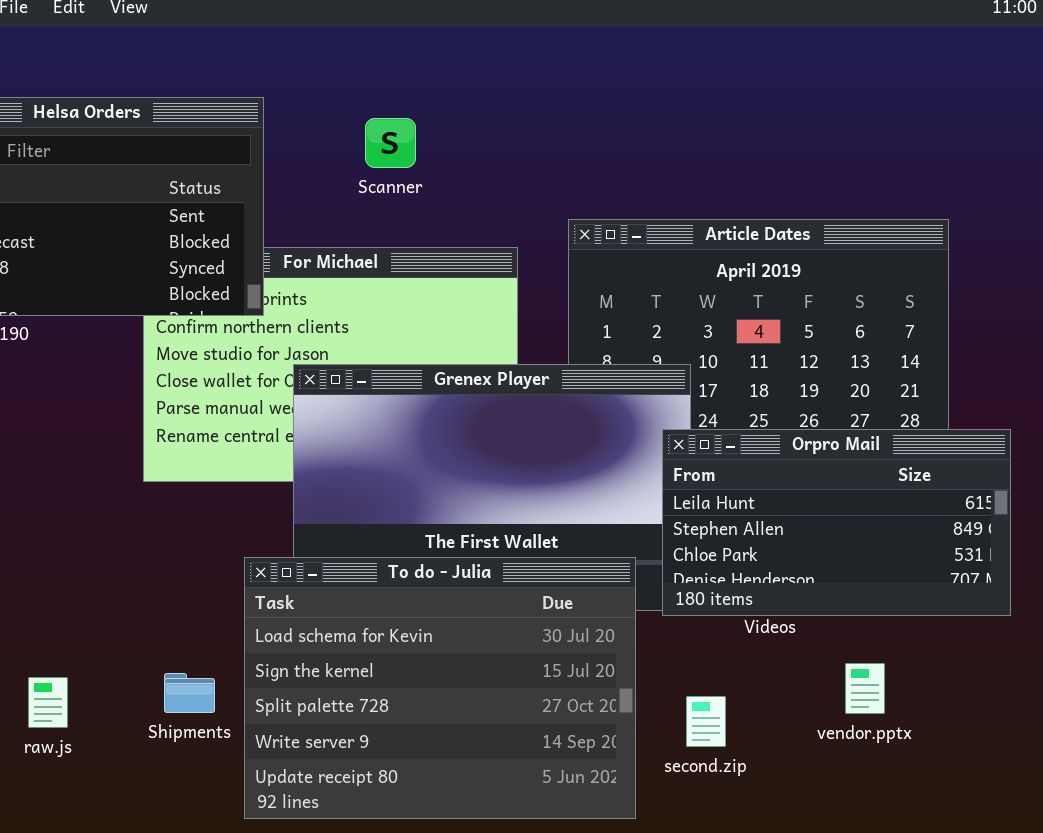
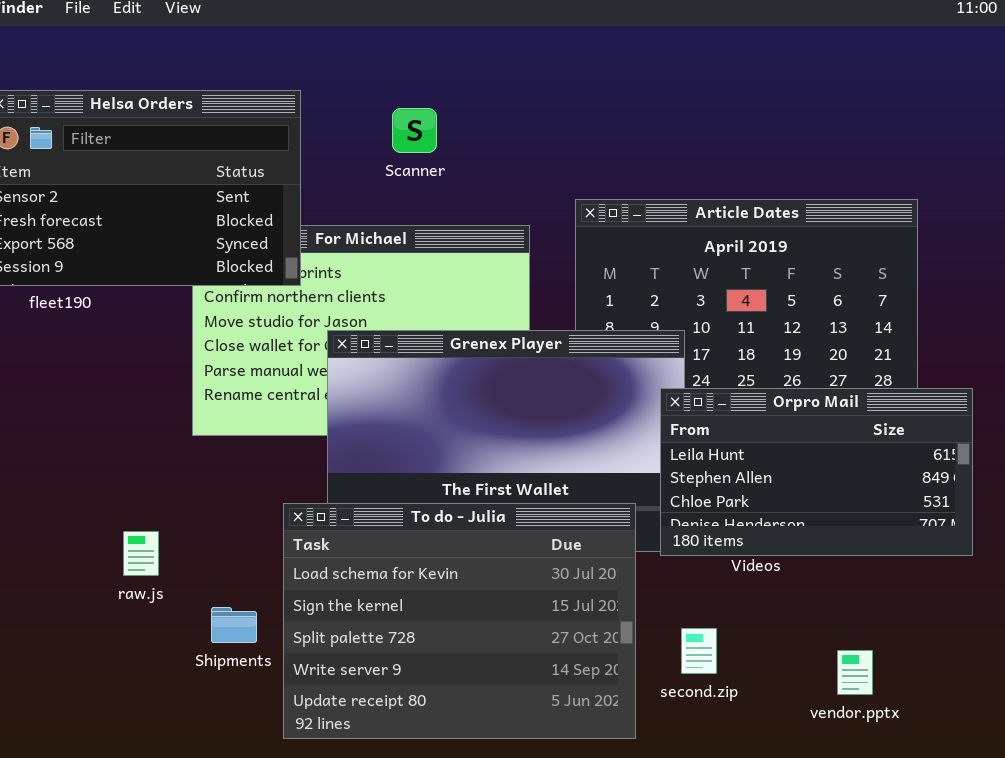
vendor.pptx: [845,663,885,714] -> [837,650,873,695], moved
raw.js: [28,677,68,728] -> [123,531,159,576], moved

